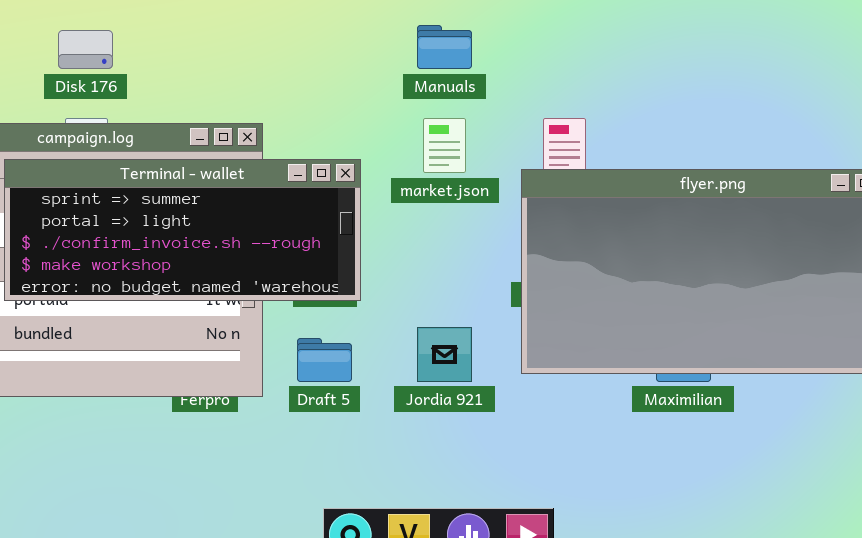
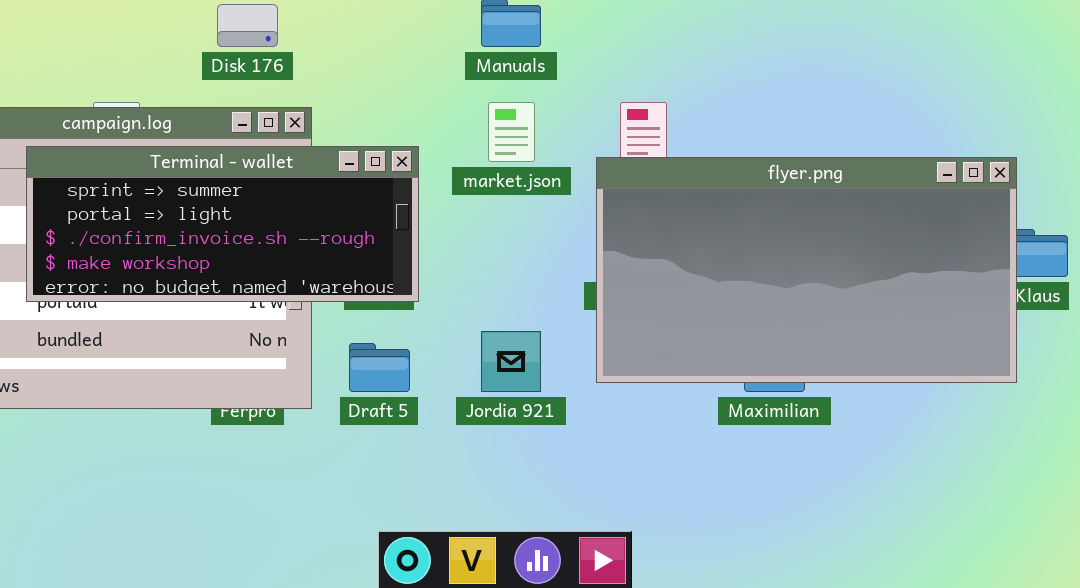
Disk 176: [58,30,113,69] -> [217,4,278,47], moved

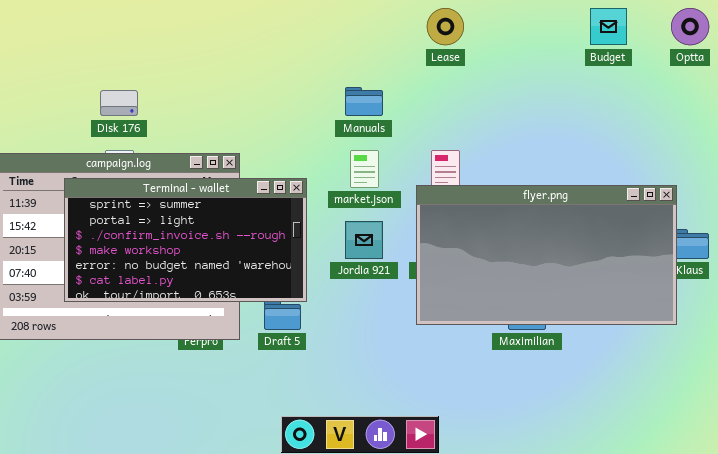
Disk 176: [217,4,278,47] -> [100,90,138,116], moved
Terminal - wallet: [26,146,419,302] -> [64,178,307,302], resized
Jordia 921: [481,331,541,392] -> [345,221,383,259], moved

